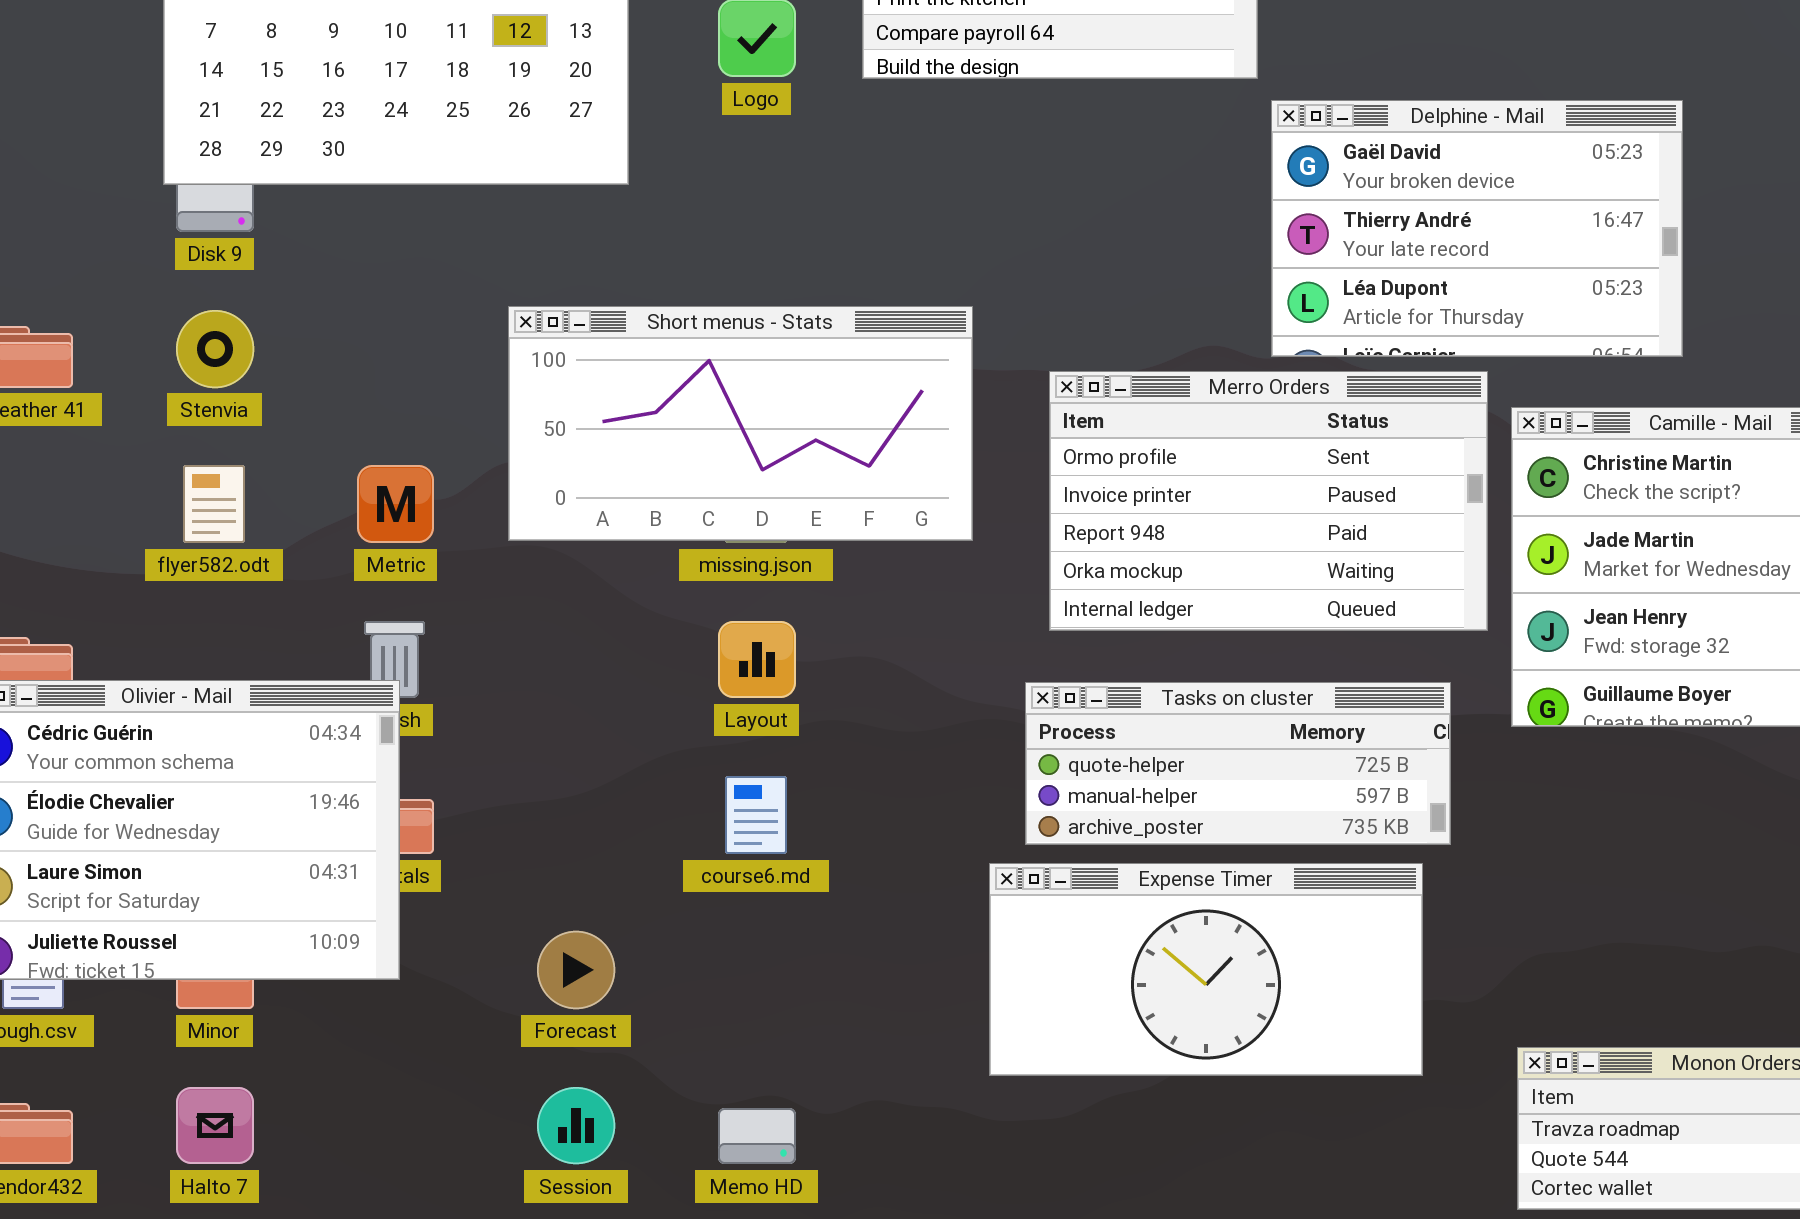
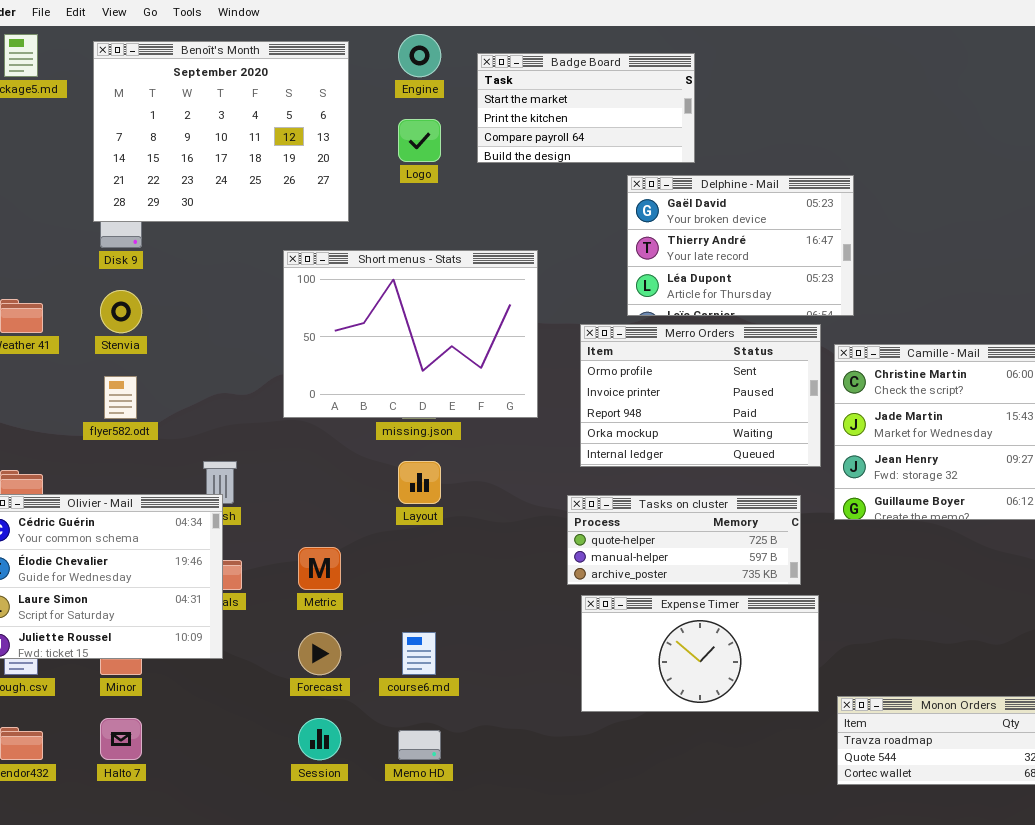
Delphine - Mail: [1271,100,1683,357] -> [627,175,854,316], moved
Short menus - Stats: [508,306,973,541] -> [283,250,538,418], resized
Metric: [357,465,434,543] -> [298,547,341,590], moved
course6.md: [725,776,787,854] -> [402,632,436,675], moved
Expense Timer: [989,863,1423,1076] -> [581,595,819,712], moved

